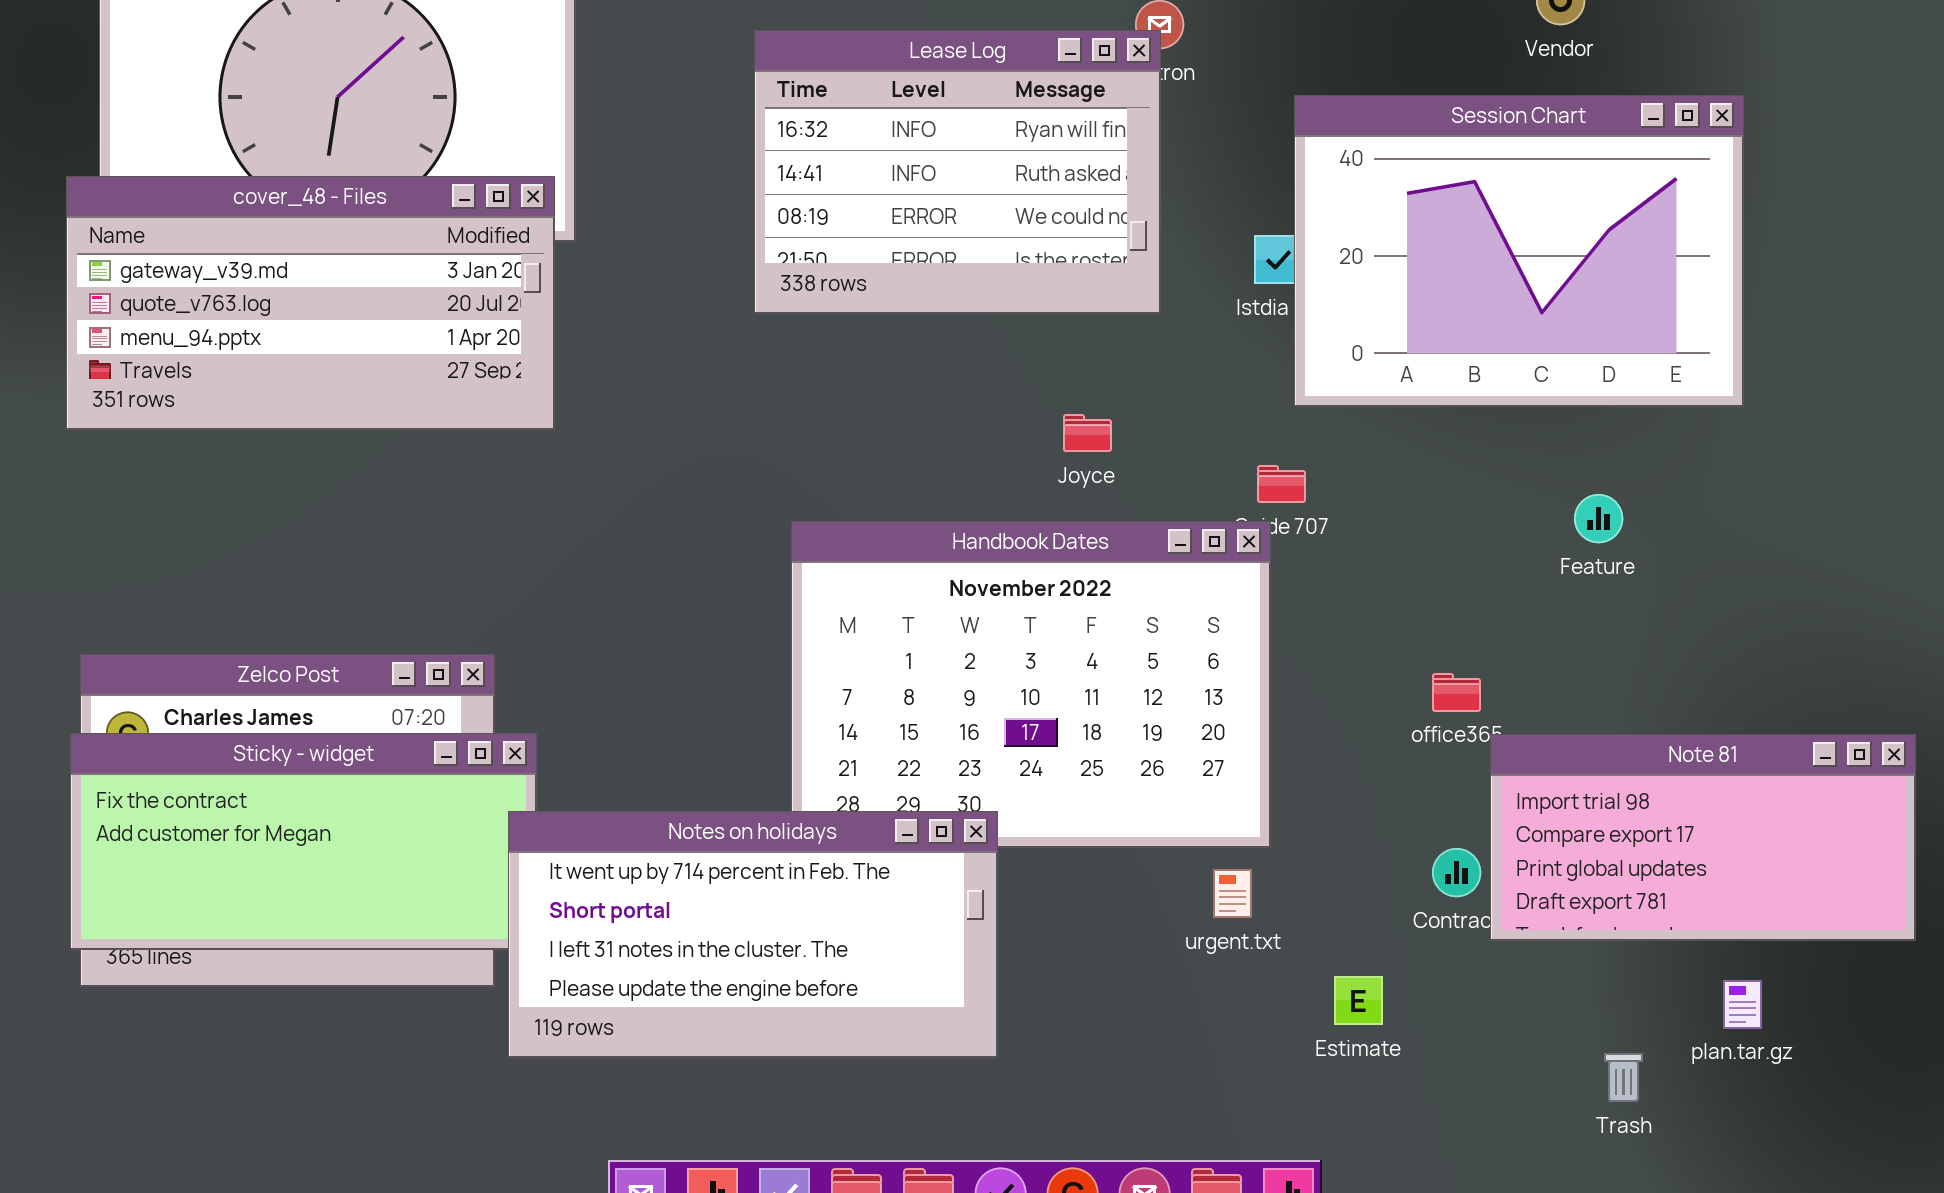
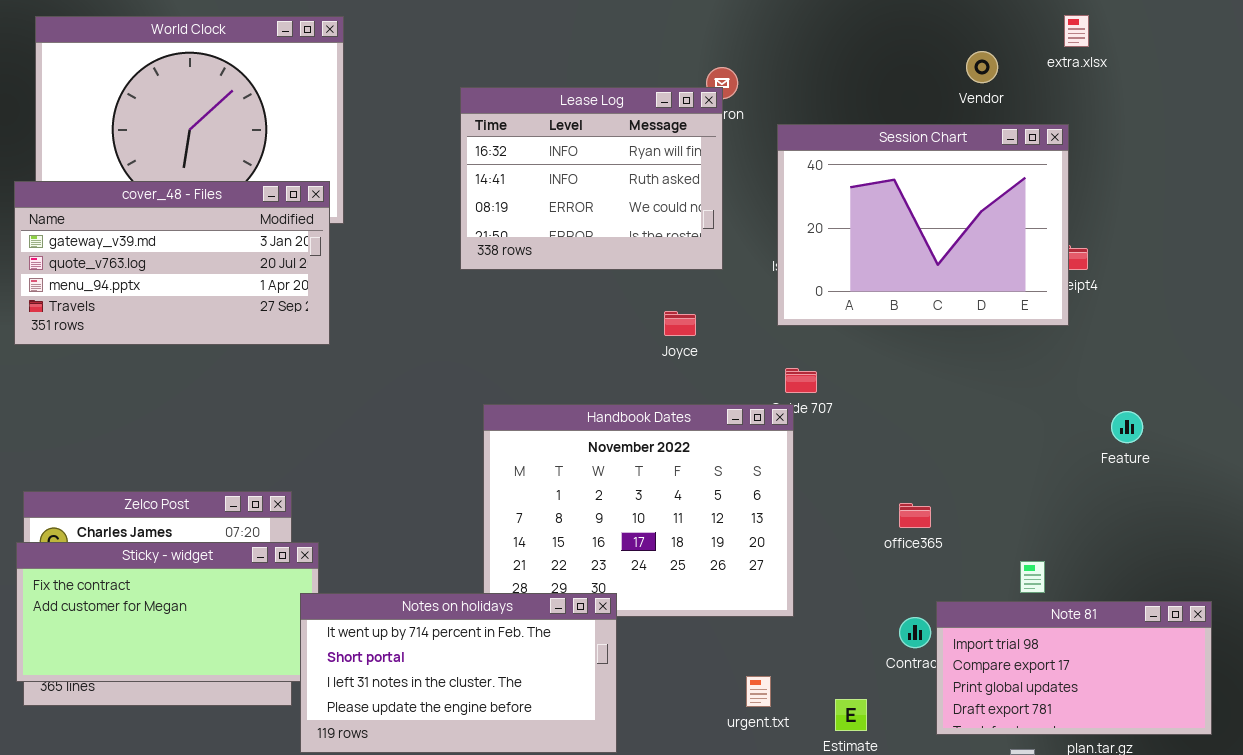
Session Chart: [1294,95,1744,407] -> [777,124,1069,326], moved
Joyce: [1063,414,1112,452] -> [664,311,696,336], moved
Feature: [1574,494,1623,543] -> [1111,411,1143,443], moved
Note 81: [1490,734,1916,941] -> [936,601,1212,735], moved
urgent.txt: [1213,869,1252,918] -> [746,676,771,707], moved

